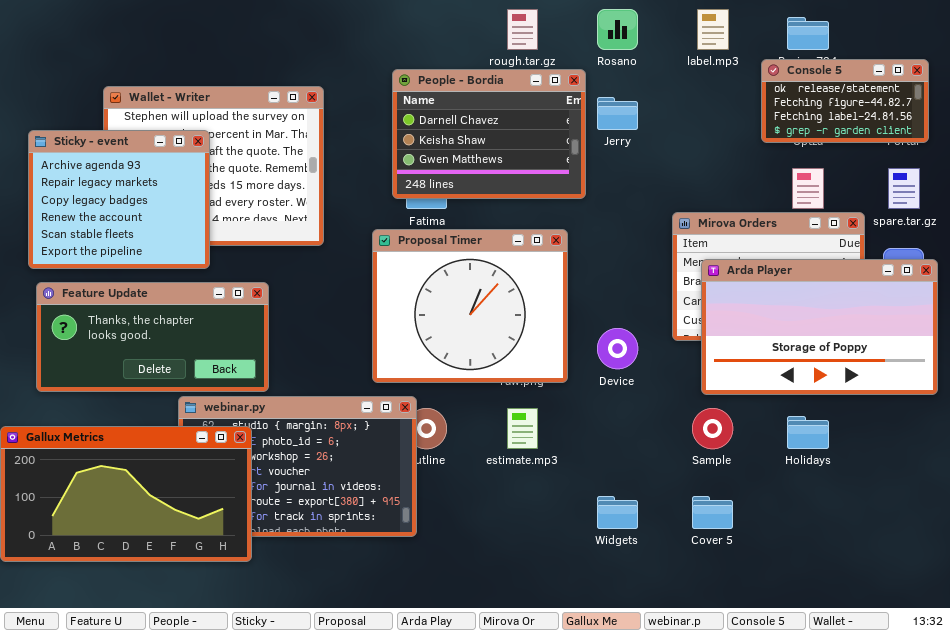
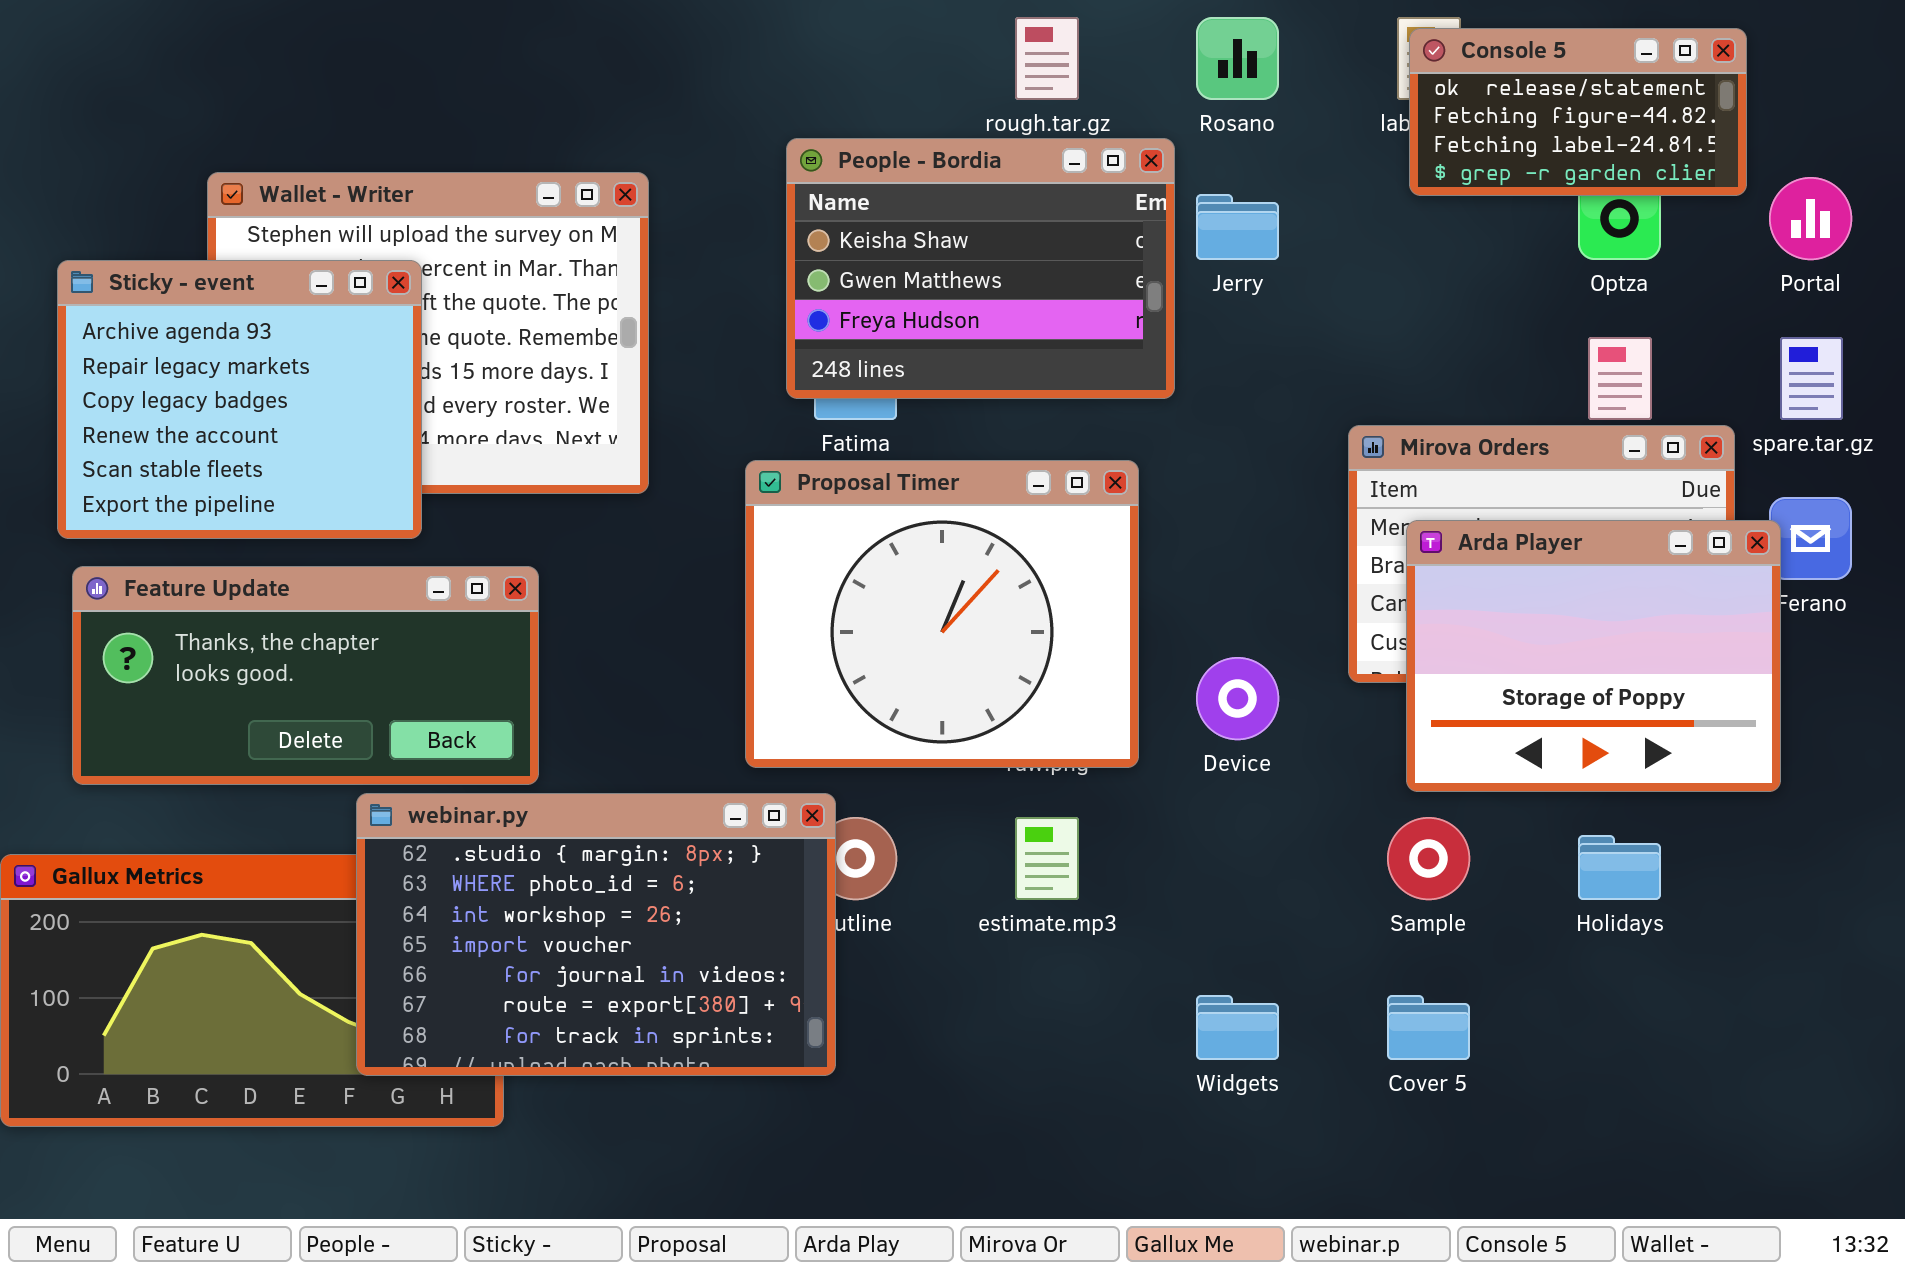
Console 5: [761,59,929,143] -> [1409,28,1747,196], moved
People - Bordia: [392,69,586,199] -> [786,138,1175,399], scrolled down 1 row
Arda Player: [701,259,938,395] -> [1406,520,1781,792], resized
webinar.py: [178,396,417,537] -> [356,793,836,1076], raised

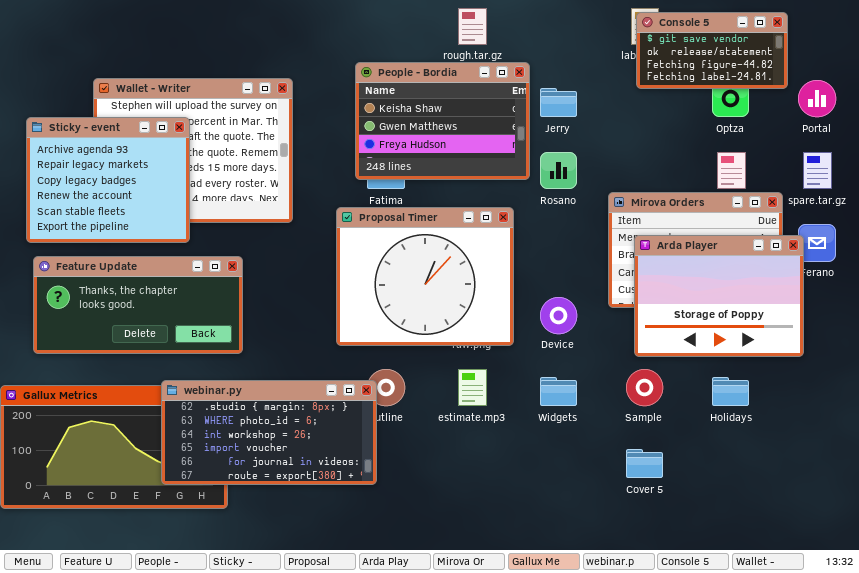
Rosano: [1196,17,1279,100] -> [540,152,577,189], moved
Console 5: [1409,28,1747,196] -> [636,12,788,89], scrolled up 1 row
webinar.py: [356,793,836,1076] -> [161,380,377,485], resized
Widgets: [1196,995,1279,1060] -> [540,377,577,406], moved

